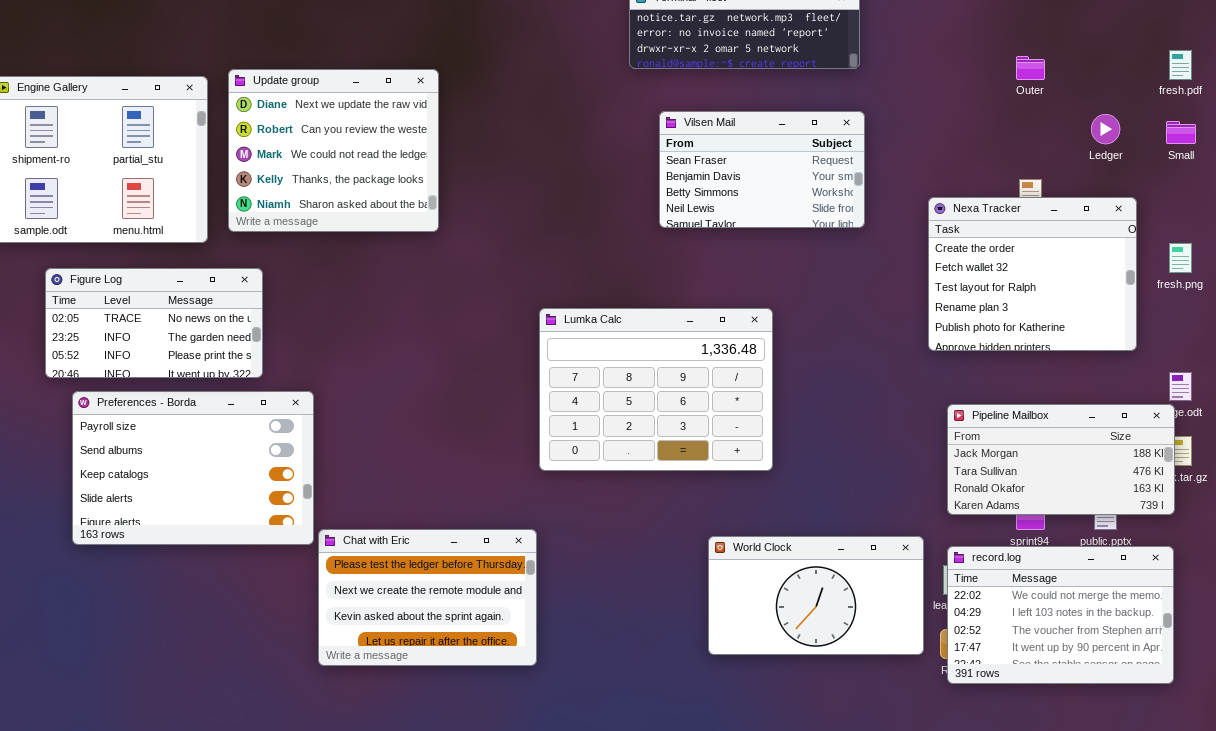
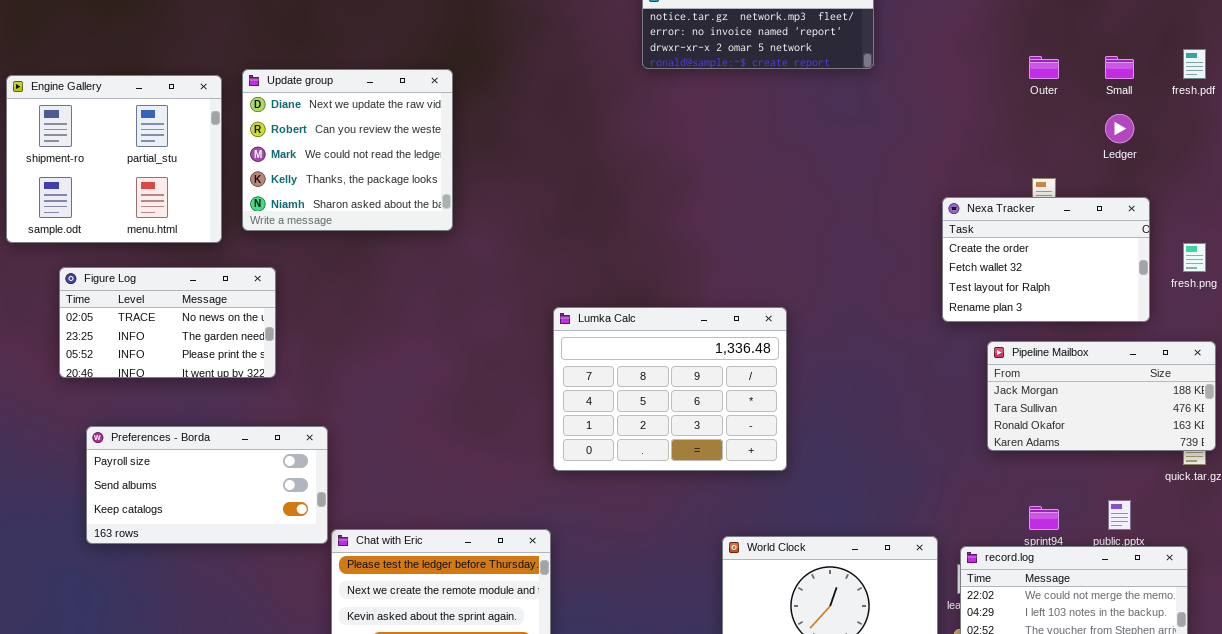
Vilsen Mail: [659,111,865,228] -> none, closed
Small: [1166,121,1196,144] -> [1105,56,1134,79], moved
Nexa Tracker: [928,197,1137,351] -> [942,197,1150,322], resized
Preferences - Borda: [72,391,314,545] -> [86,426,328,544], resized
Pipeline Mailbox: [947,404,1175,515] -> [987,341,1216,451], moved

